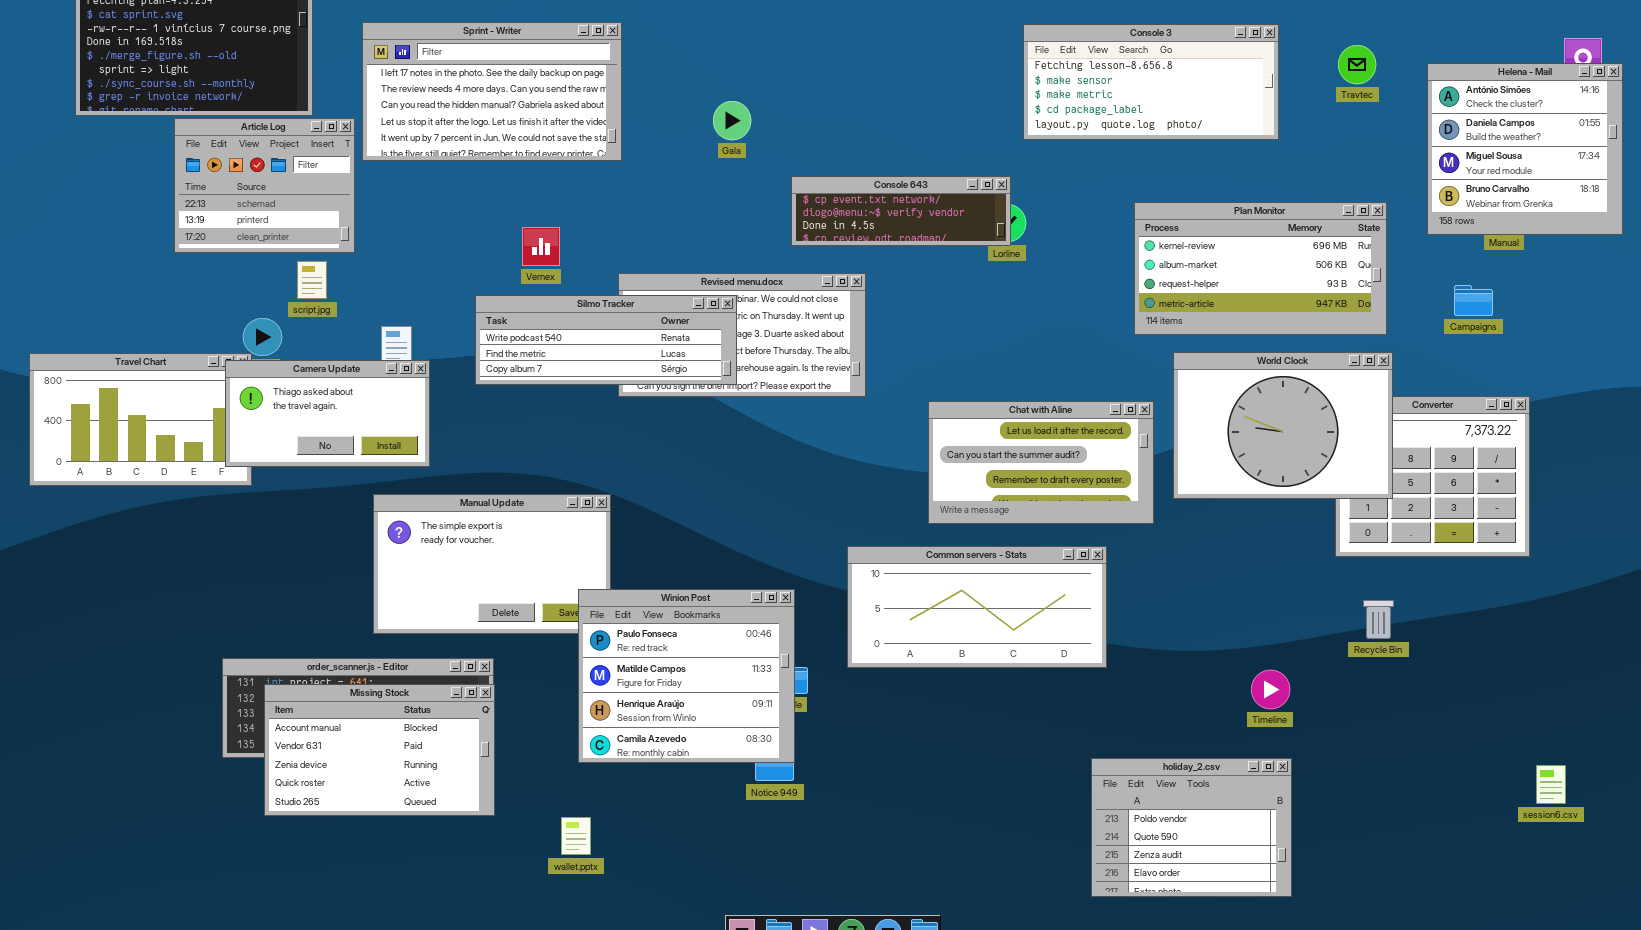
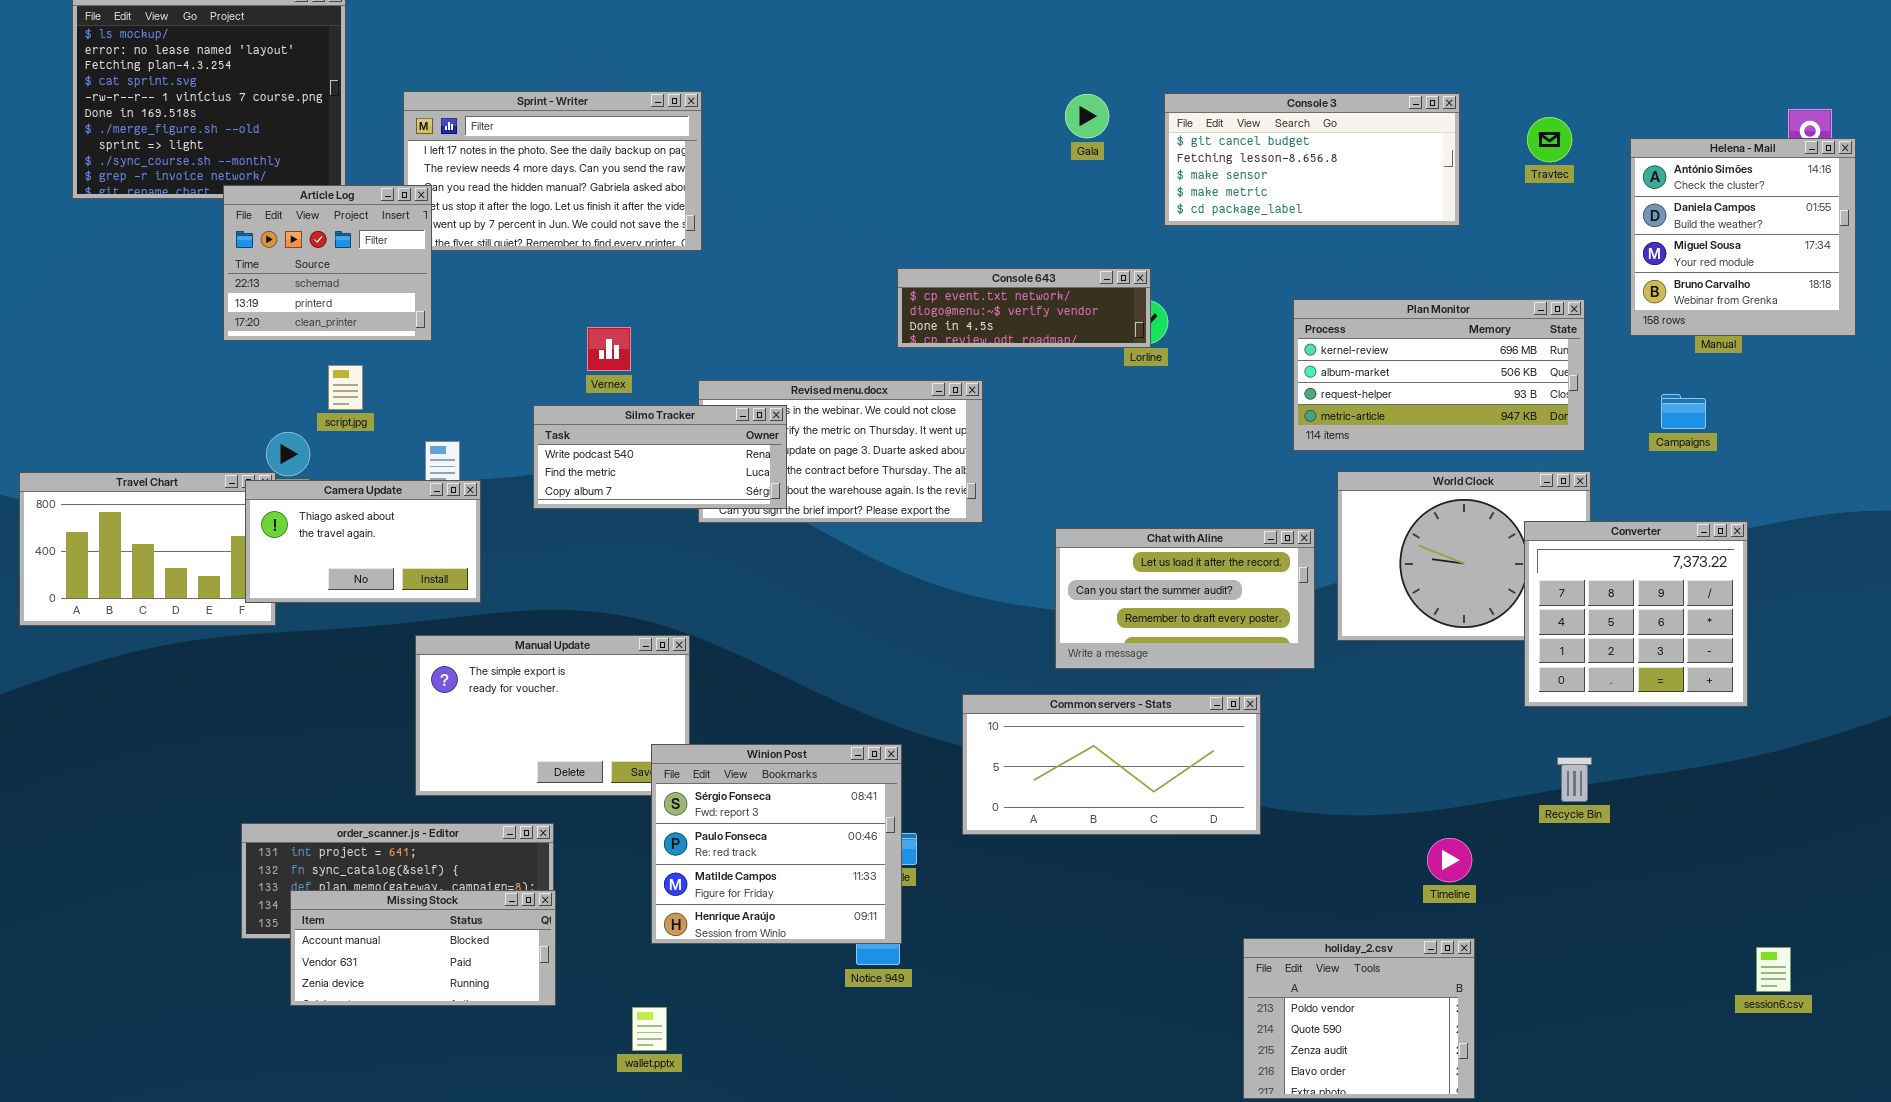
Console 3: [1023,24,1279,140] -> [1164,93,1460,226], scrolled up 1 row
Gala: [713,101,751,140] -> [1065,94,1109,138], moved
Article Log: [174,118,355,253] -> [223,185,432,341], moved
Silmo Tracker: [475,295,737,385] -> [533,405,787,509], resized
Converter: [1335,396,1530,557] -> [1524,521,1748,707], raised
Winion Post: [578,589,795,763] -> [651,744,902,944], scrolled up 1 row
Missing Stock: [264,684,495,816] -> [290,890,556,1006], resized

